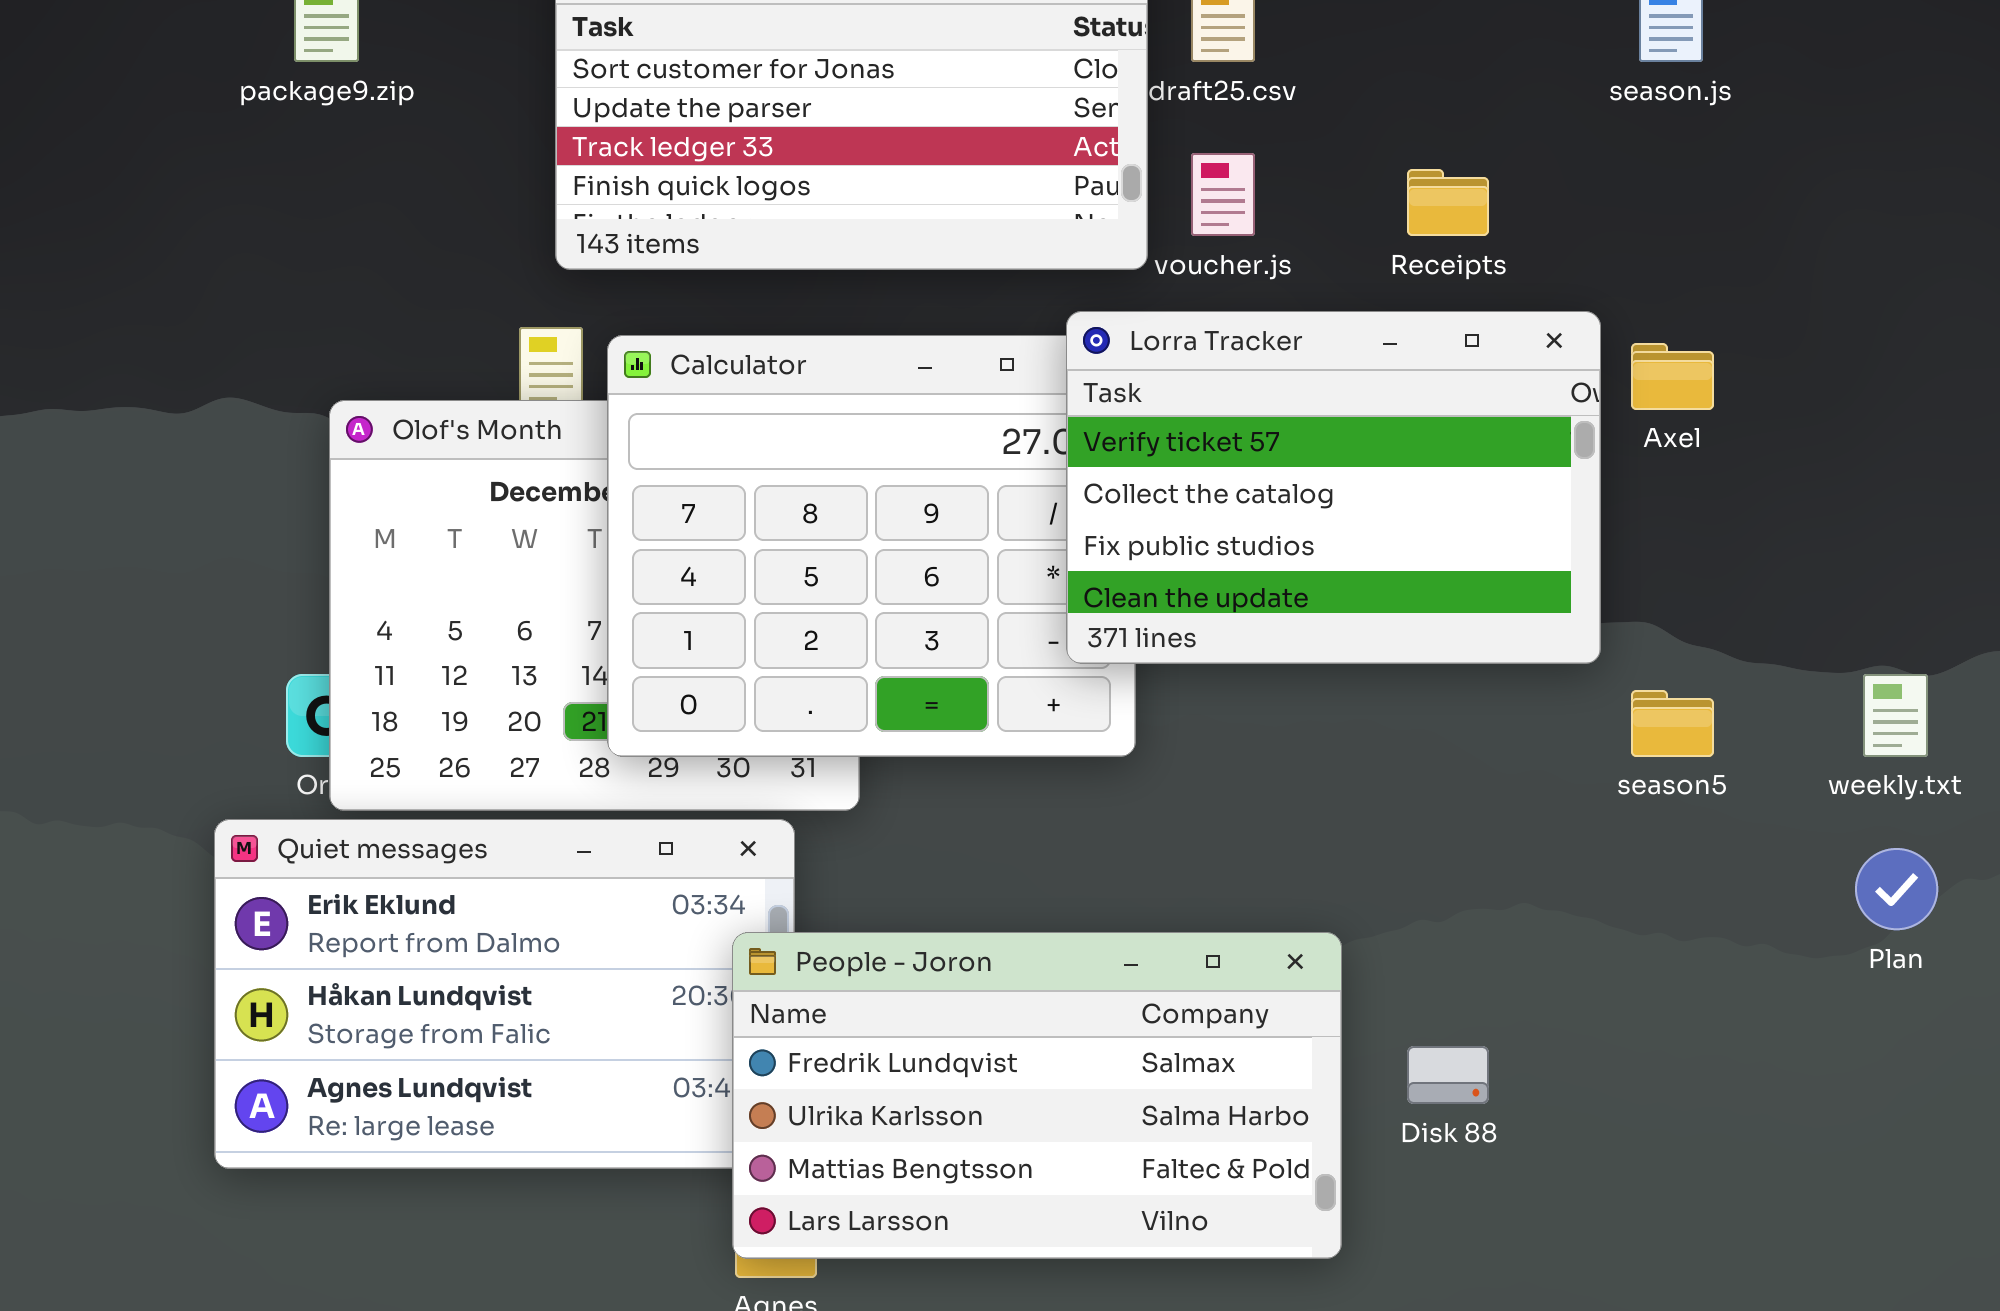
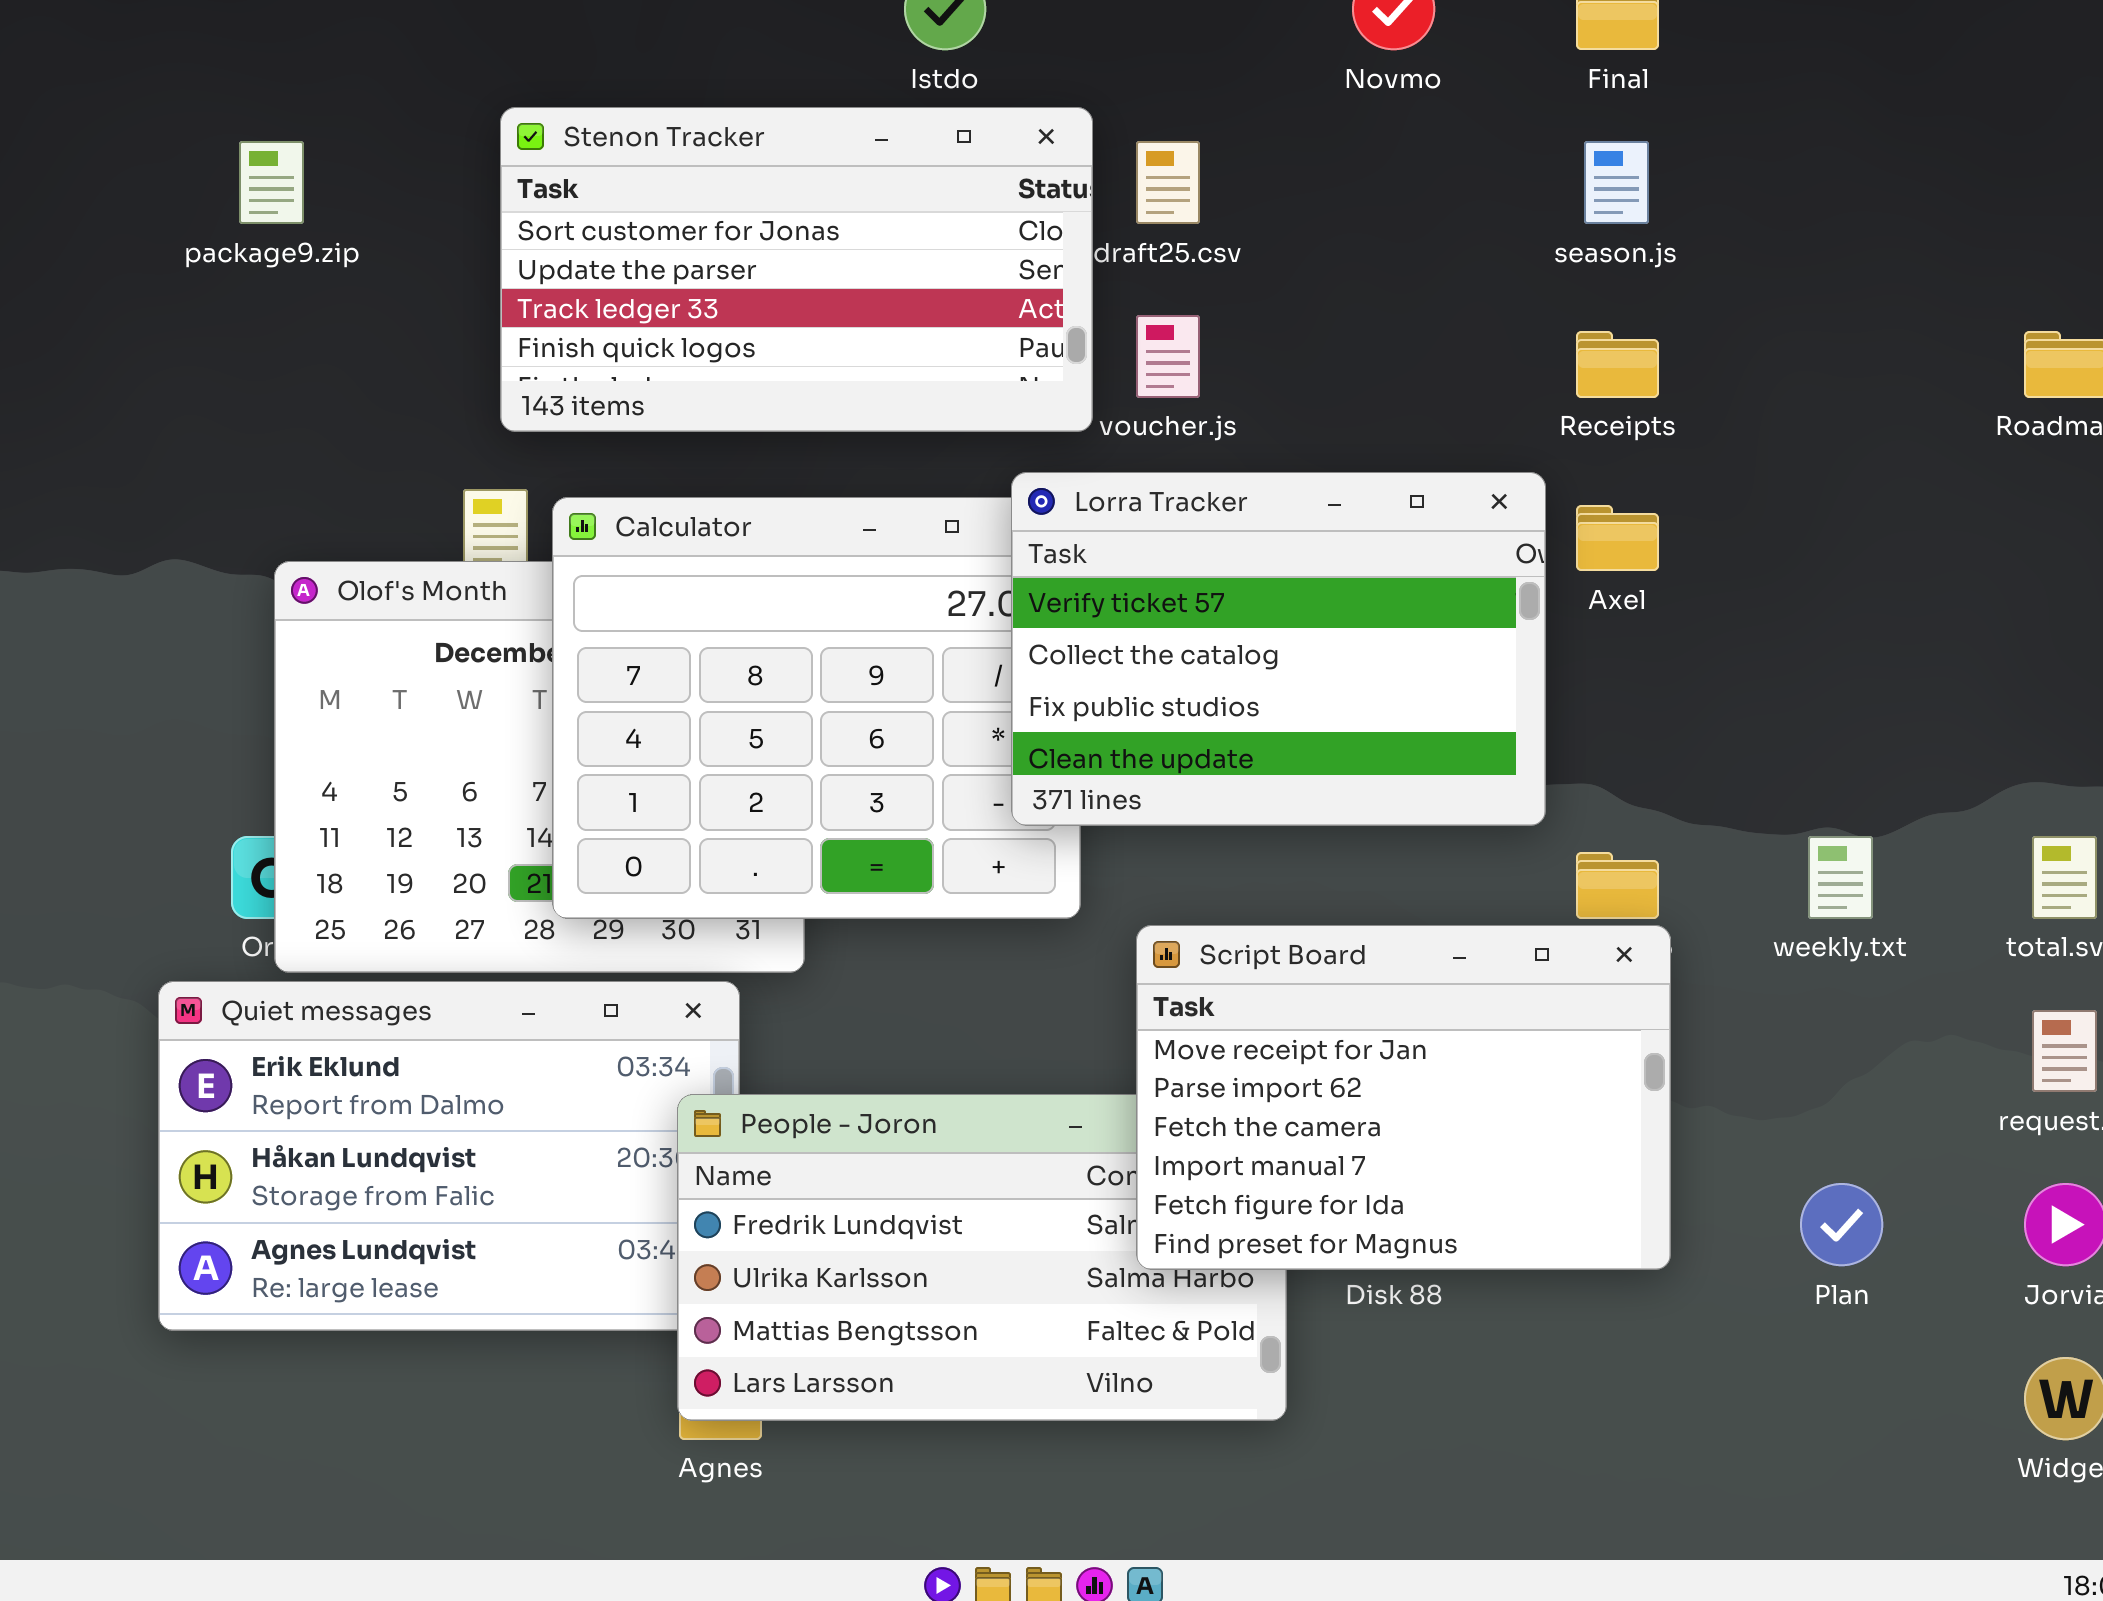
Receipts: [1407,169,1489,236] -> [1576,331,1659,398], moved
Script Board: none -> [1136,925,1671,1270], opened
Plan: [1855,848,1938,930] -> [1800,1183,1883,1266], moved

